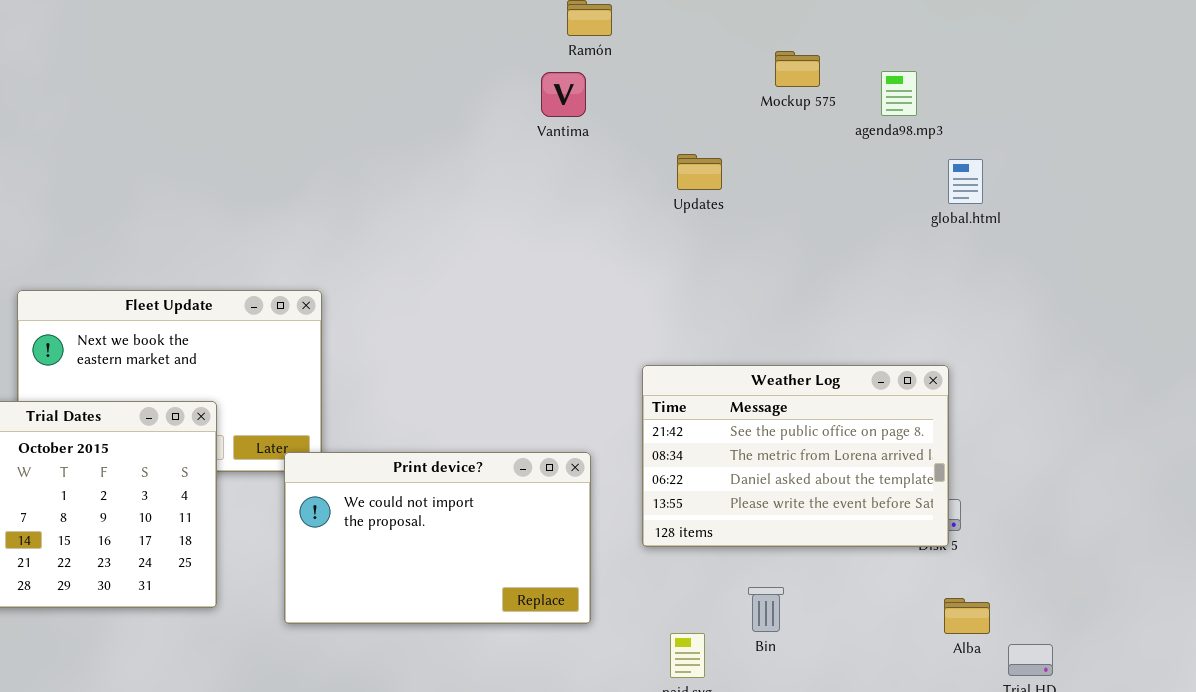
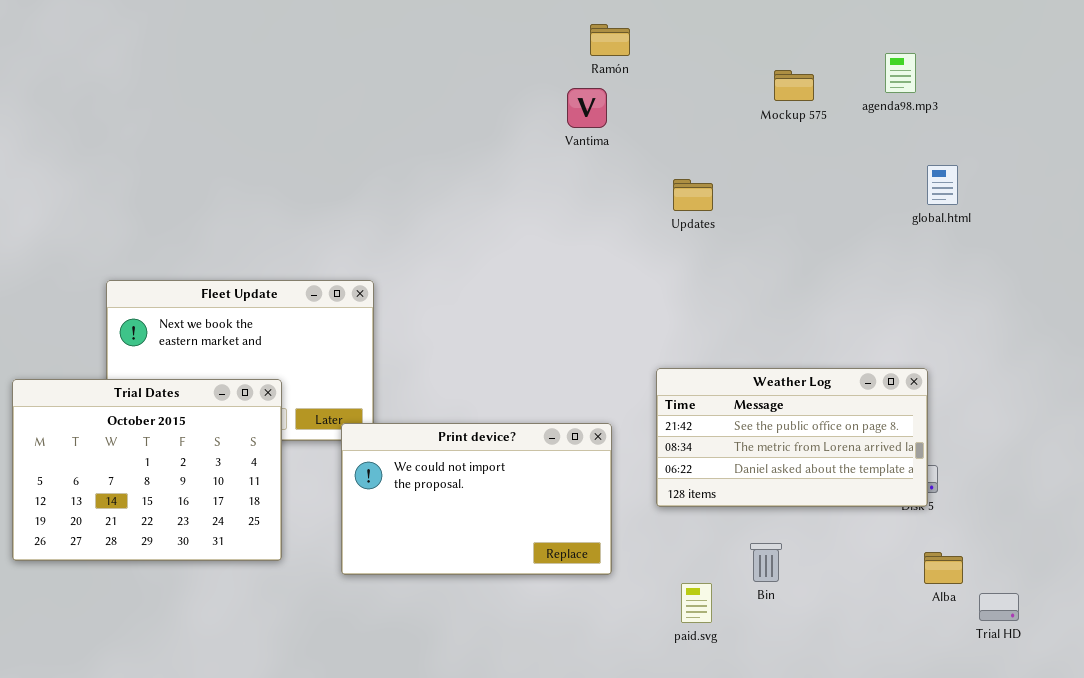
agenda98.mp3: [881,71,917,116] -> [885,53,916,93], moved
Updates: [677,154,722,190] -> [673,179,713,211], moved
Weather Log: [642,365,949,547] -> [656,368,928,507], resized

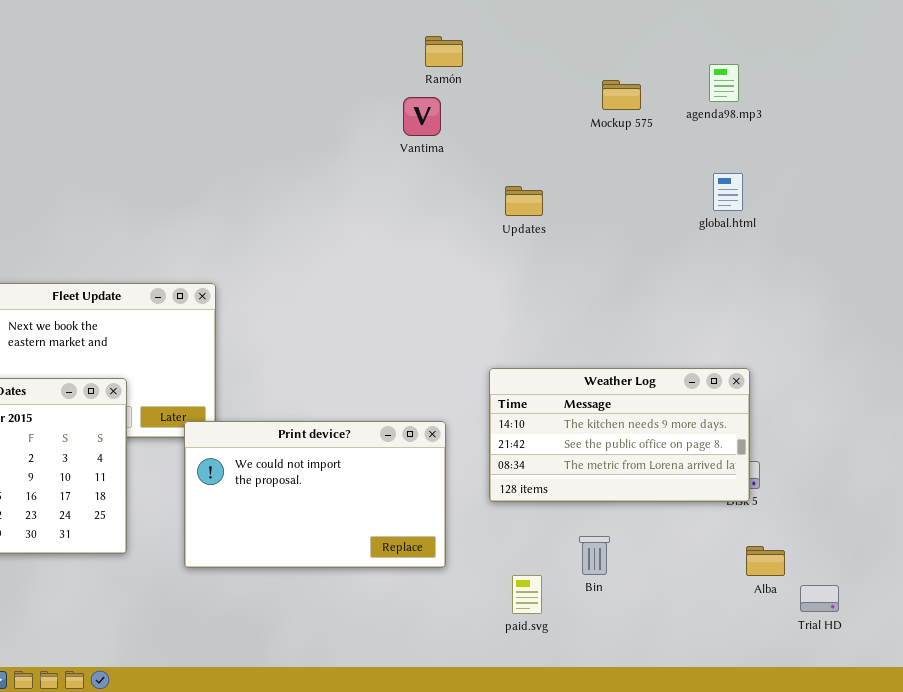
global.html: [927,165,958,205] -> [713,173,743,211], moved
Weather Log: [656,368,928,507] -> [489,368,750,502], scrolled up 1 row

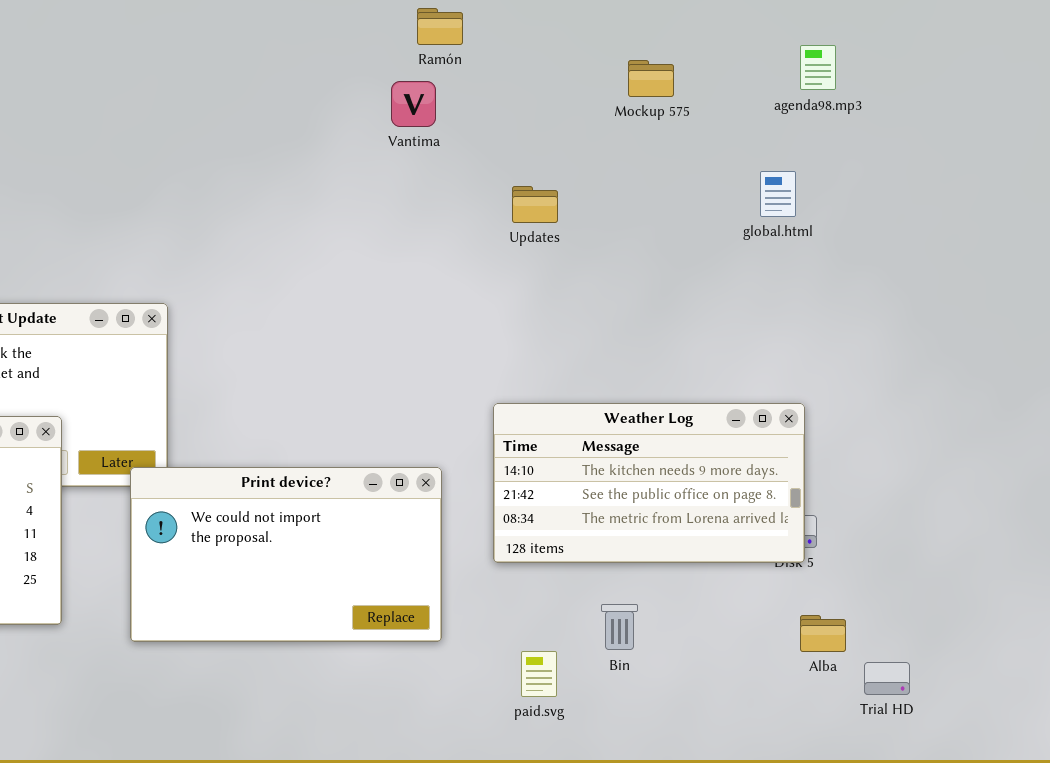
agenda98.mp3: [709,64,739,102] -> [800,45,836,90], moved

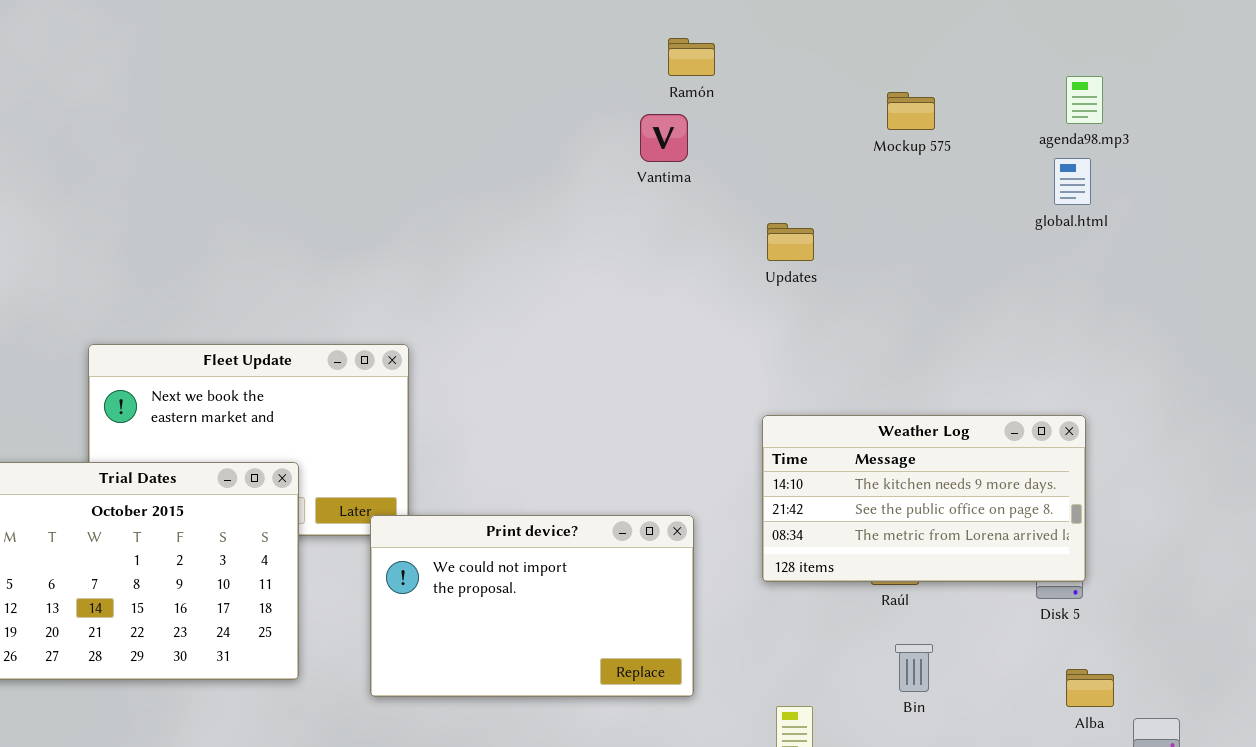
global.html: [760,171,796,217] -> [1054,158,1091,205], moved
Weather Log: [493,403,805,563] -> [762,415,1086,582], moved
Bin: [601,604,638,650] -> [895,644,933,692], moved

